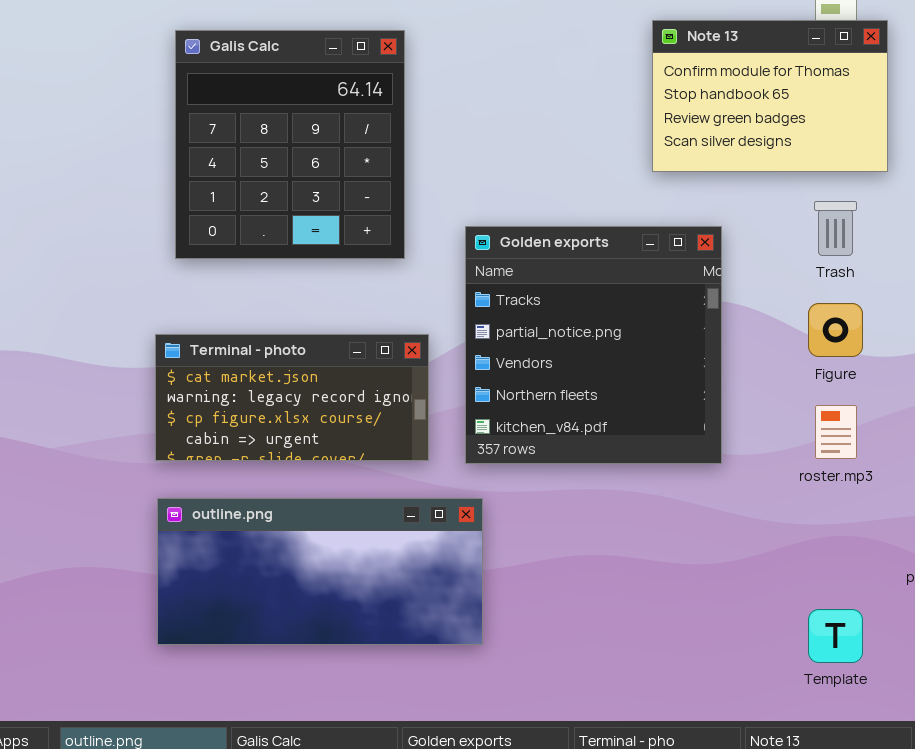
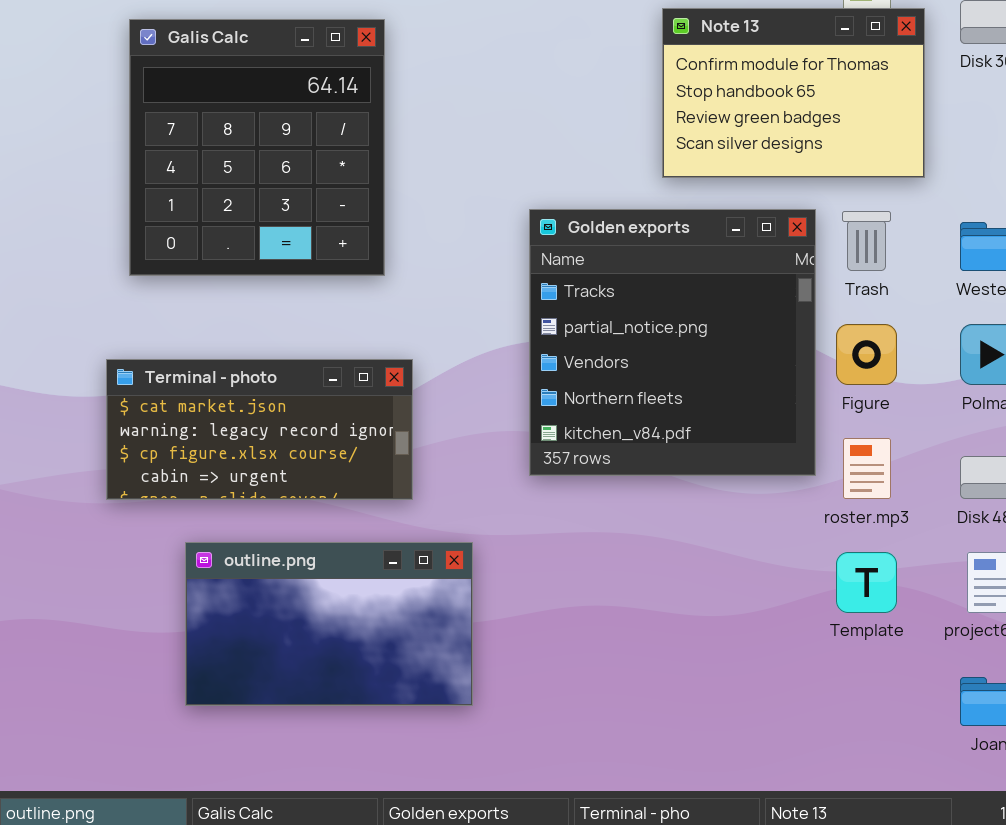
Golden exports: [465,226,722,464] -> [529,209,816,476], moved
outline.png: [157,498,483,645] -> [185,542,473,706], resized
Template: [808,609,863,663] -> [836,552,897,613], moved

